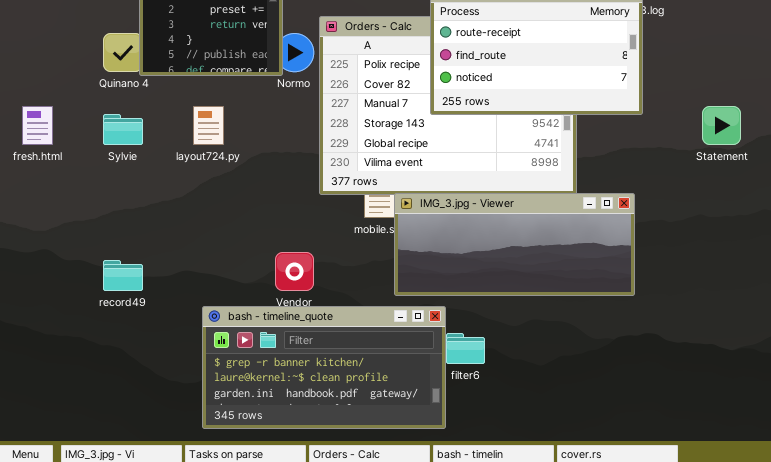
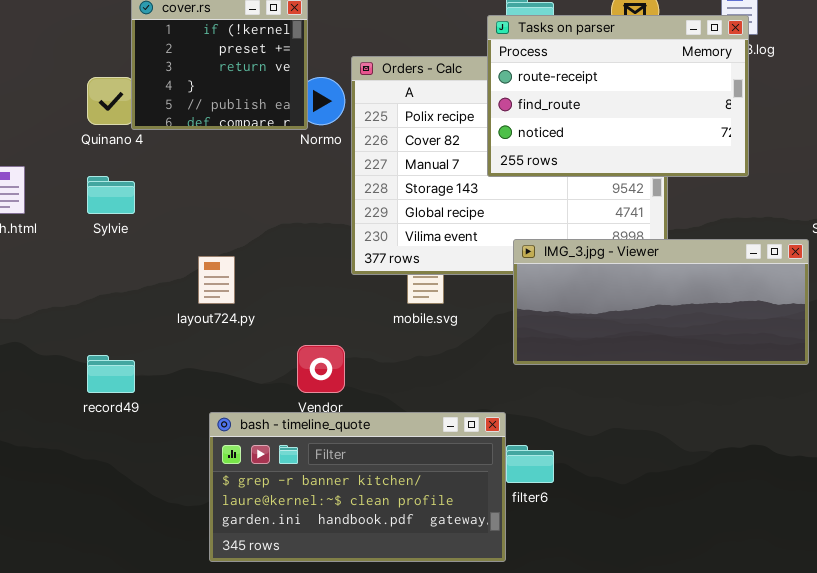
layout724.py: [193,106,224,145] -> [198,256,235,304], moved
IMG_3.jpg - Viewer: [394,193,635,296] -> [513,239,809,365], moved

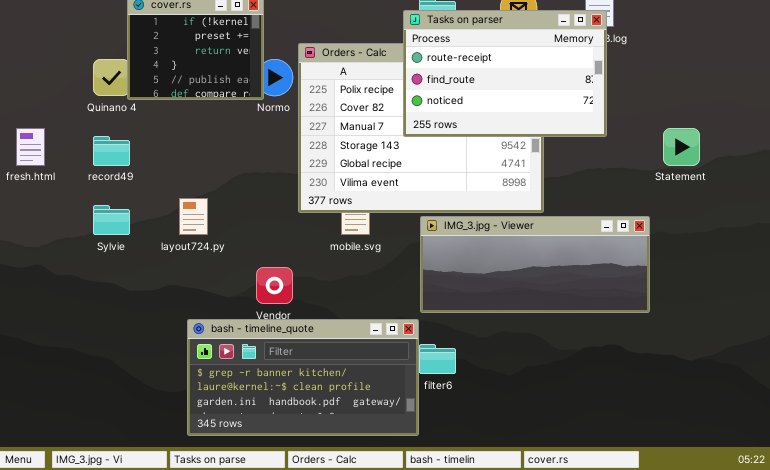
Sylvie: [87,176,135,214] -> [93,205,130,235], moved
IMG_3.jpg - Viewer: [513,239,809,365] -> [420,216,650,313], moved
record49: [87,355,135,393] -> [93,136,130,166], moved

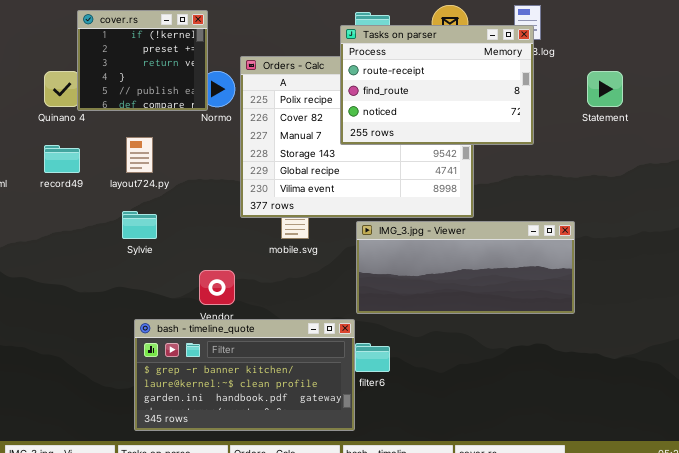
Statement: [663,128,700,166] -> [587,71,623,107], moved
layout724.py: [179,198,208,235] -> [126,137,153,173], moved
Sylvie: [93,205,130,235] -> [122,211,157,239], moved

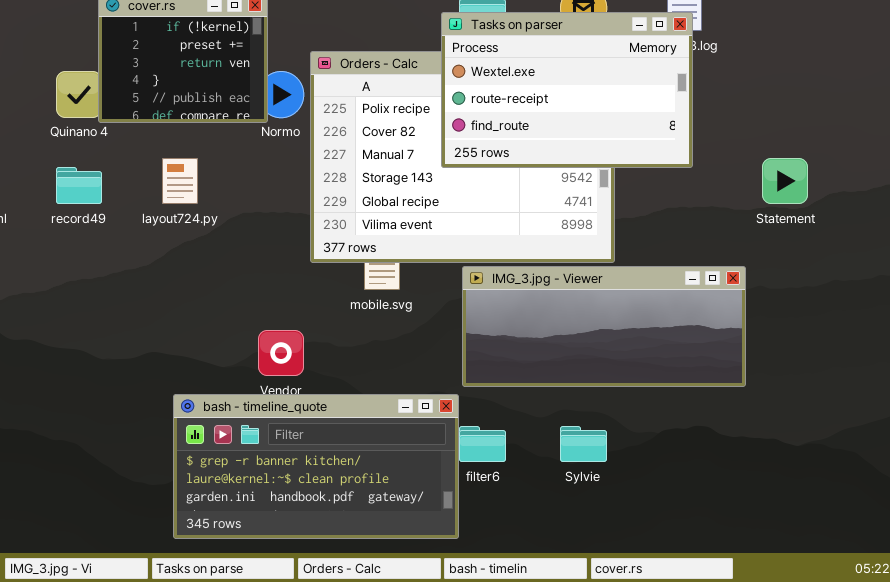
Tasks on parser: [340,25,534,145] -> [441,12,693,168], scrolled up 1 row
Statement: [587,71,623,107] -> [762,158,808,204], moved
Sylvie: [122,211,157,239] -> [560,426,607,462], moved

